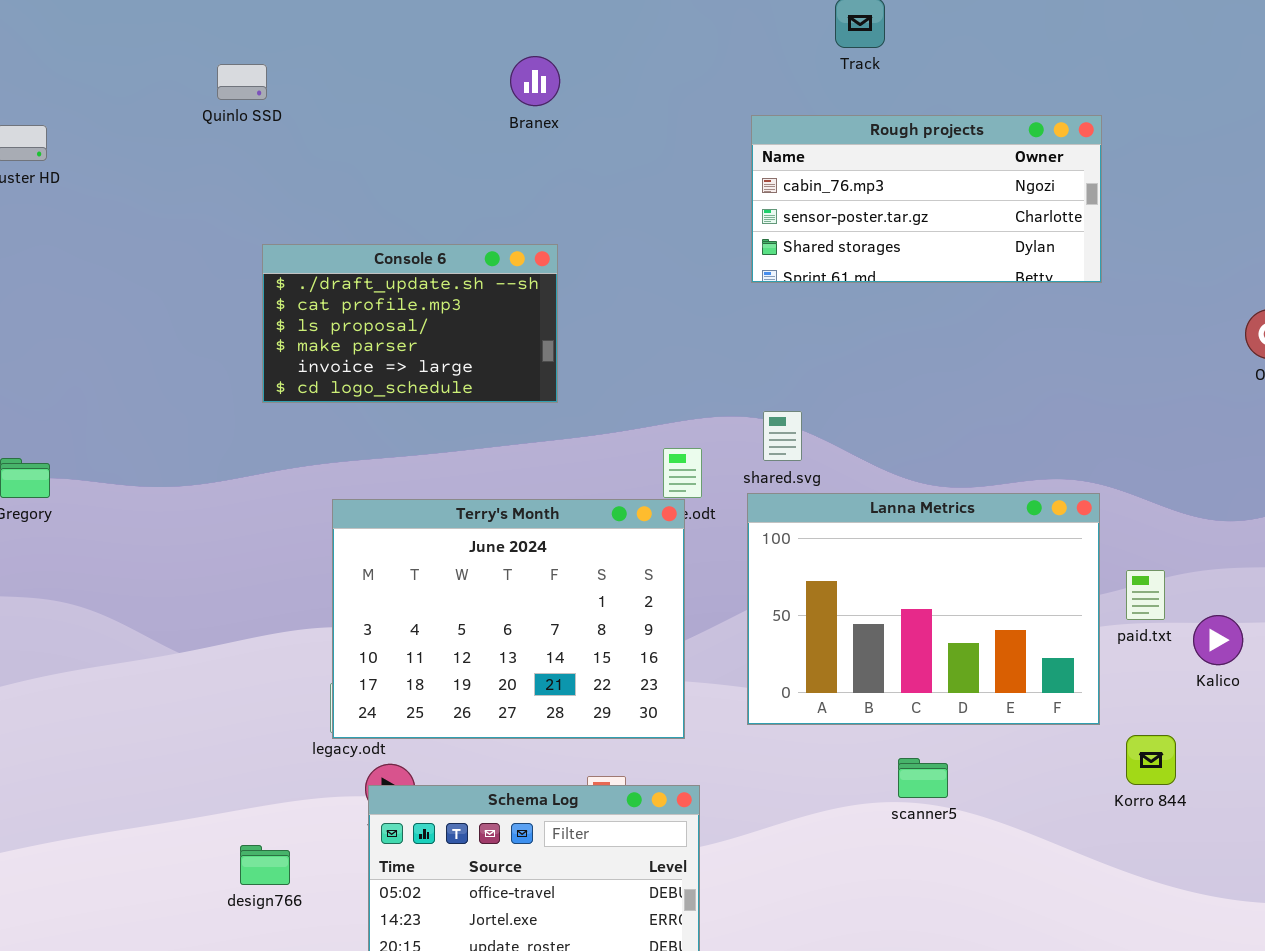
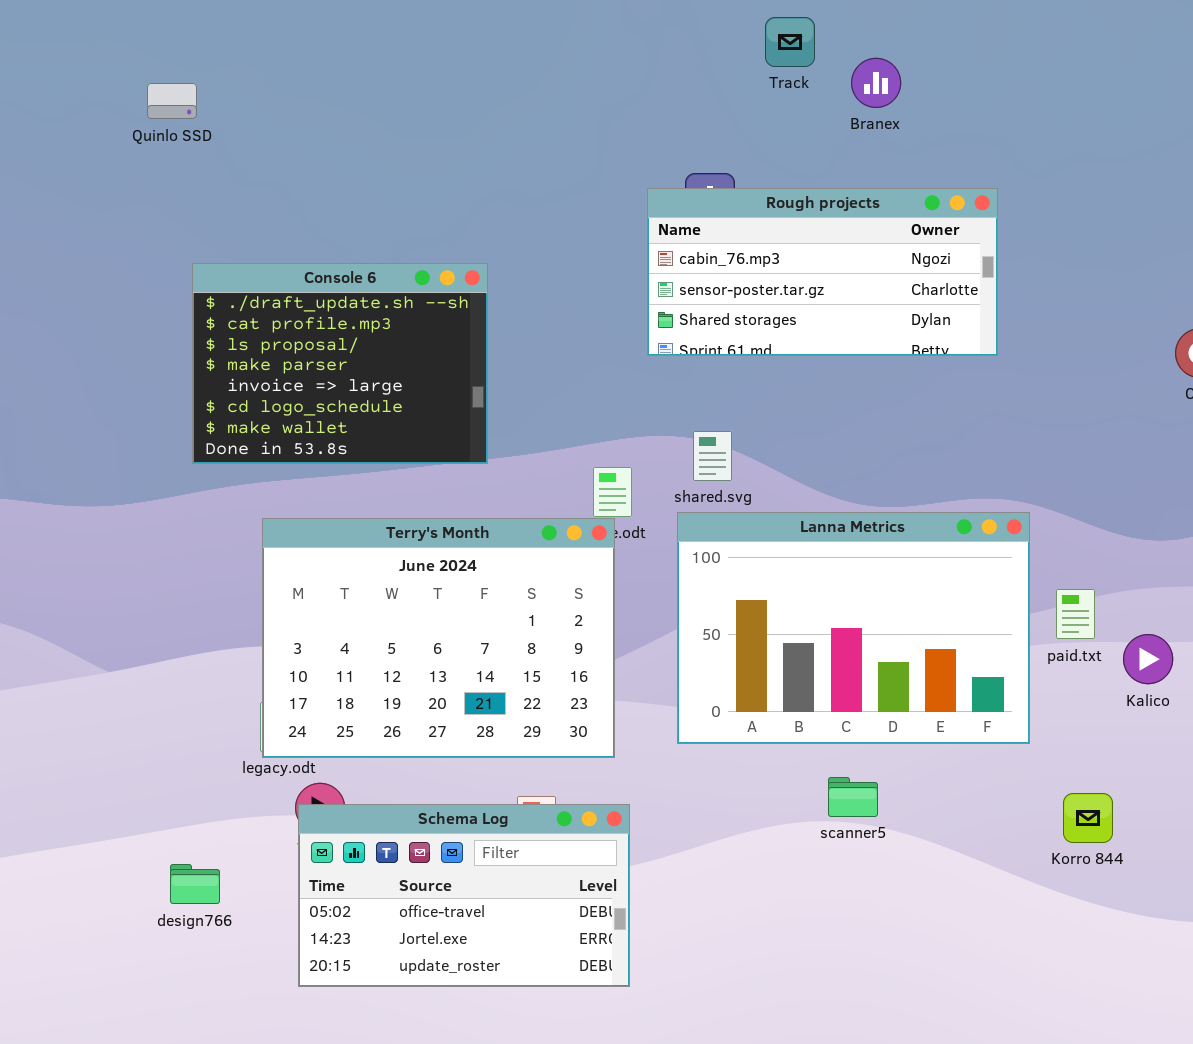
Branex: [510,56,560,106] -> [851,58,901,108], moved
Rough projects: [751,115,1102,283] -> [647,188,998,356], moved
Console 6: [262,244,558,403] -> [192,263,488,464], resized
Korro 844: [1126,735,1176,785] -> [1063,793,1113,843], moved

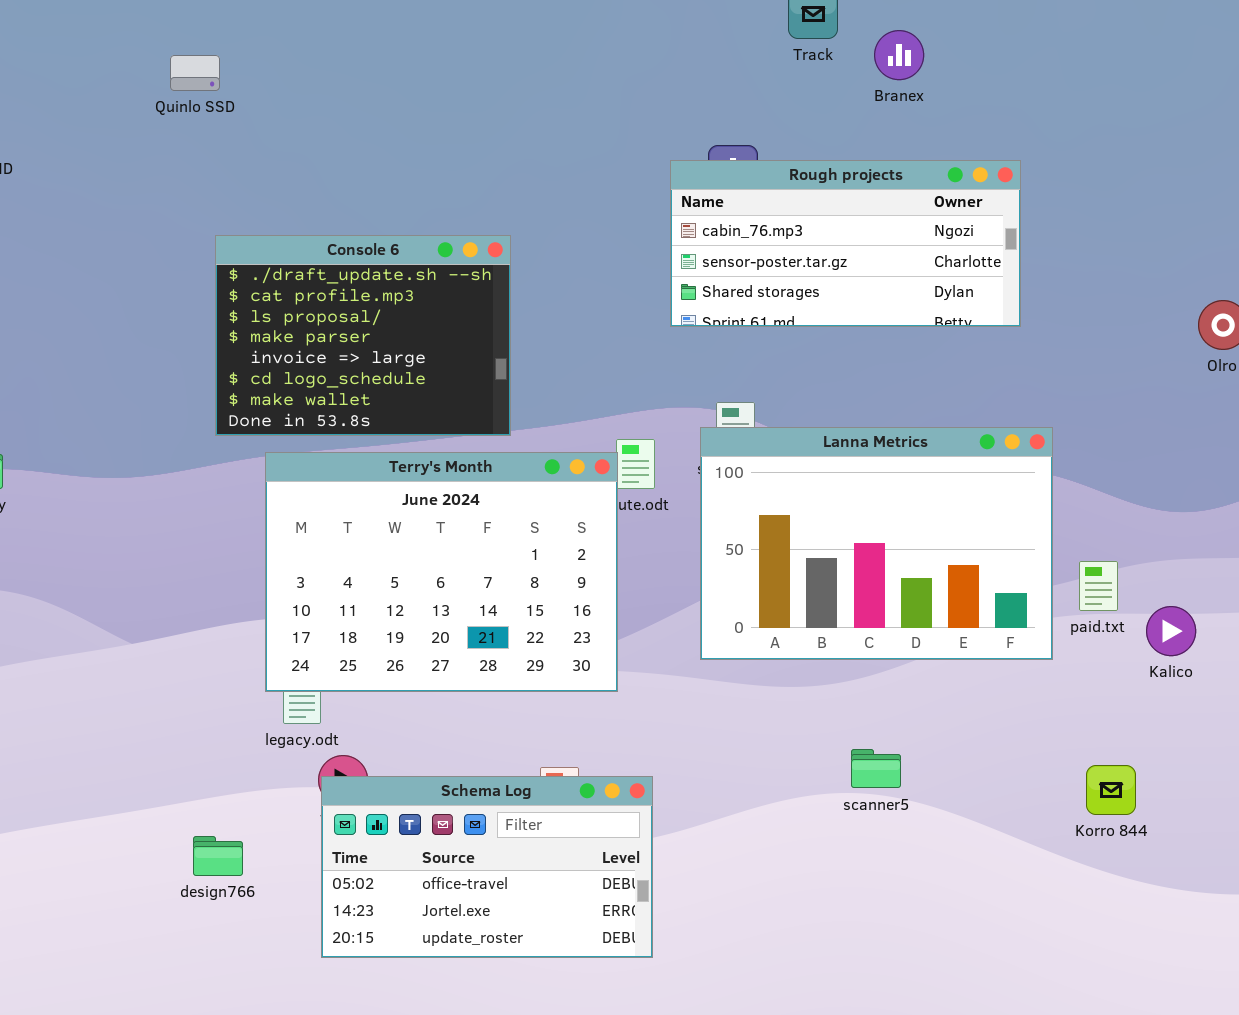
Lanna Metrics: [677,512,1030,744] -> [700,427,1053,660], moved
Terry's Month: [262,518,615,758] -> [265,452,618,692], moved

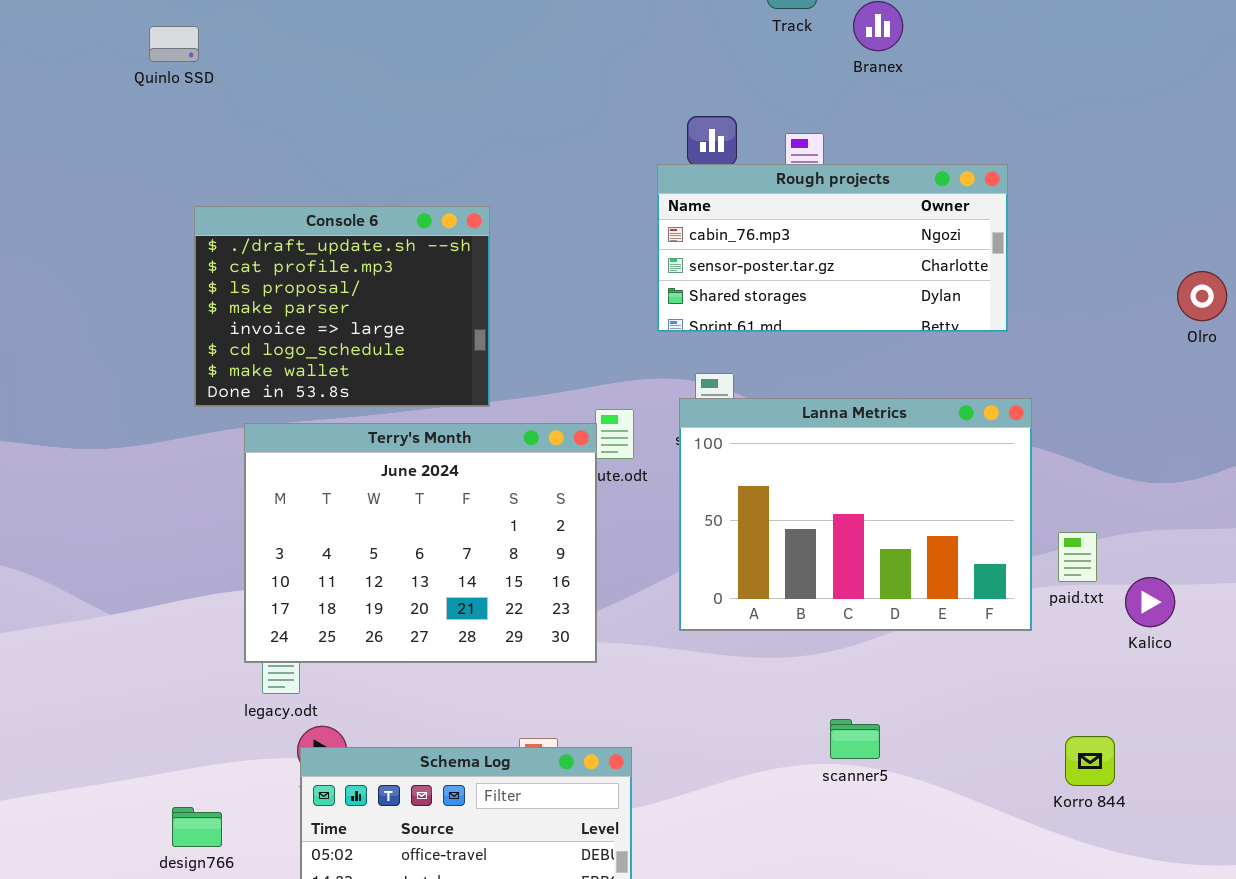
Rough projects: [670,160,1021,327] -> [657,164,1008,332], moved

